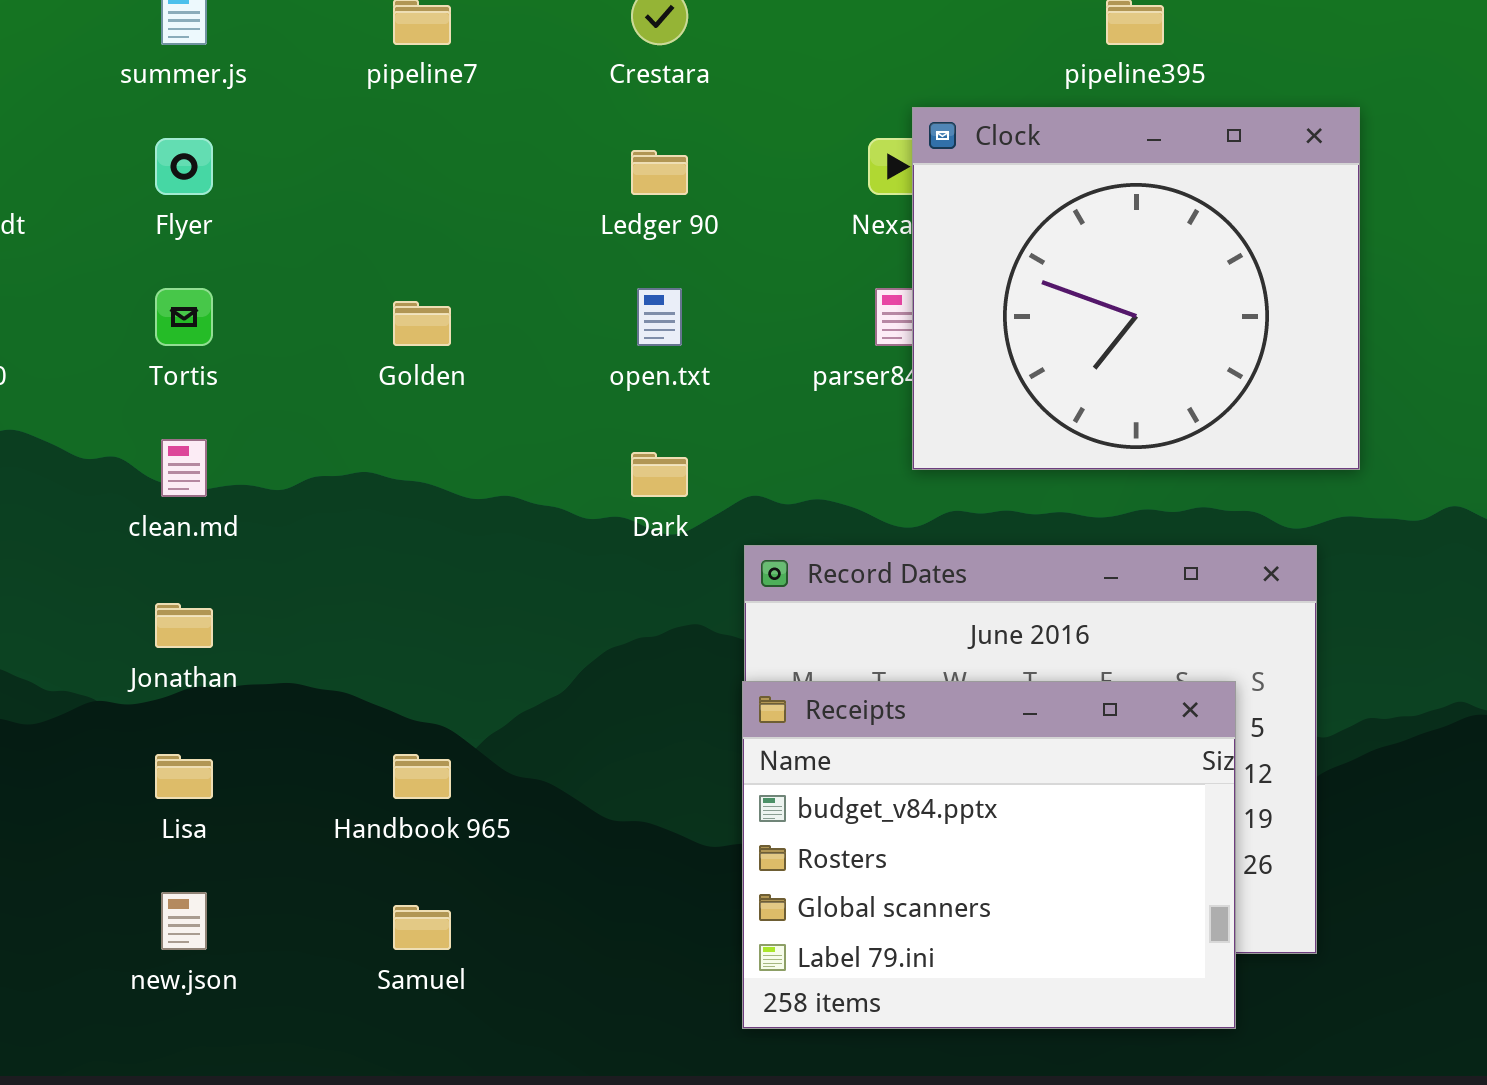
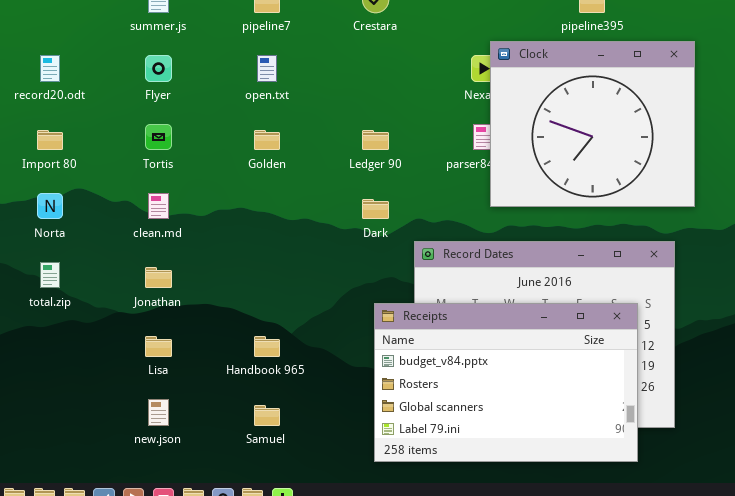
Ledger 90: [631,150,688,195] -> [362,130,389,150], moved
open.txt: [637,288,682,346] -> [257,55,277,82], moved
Receipts: [742,681,1236,1029] -> [374,303,638,462], resized

